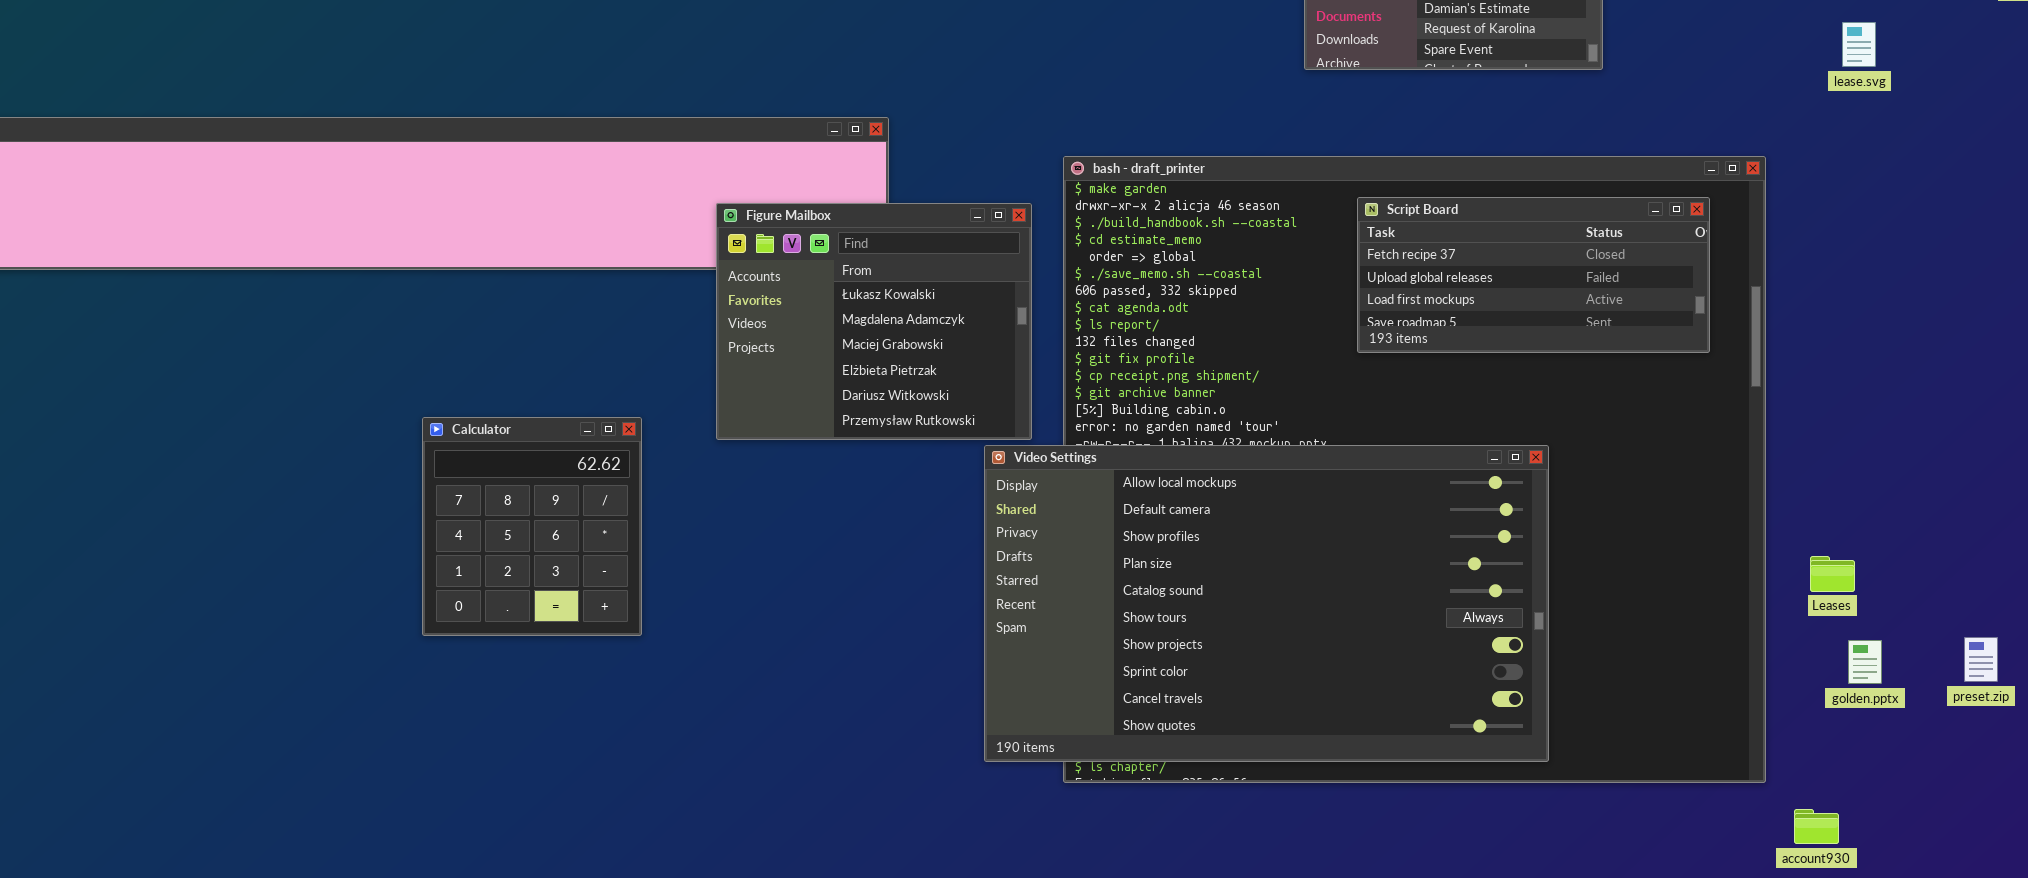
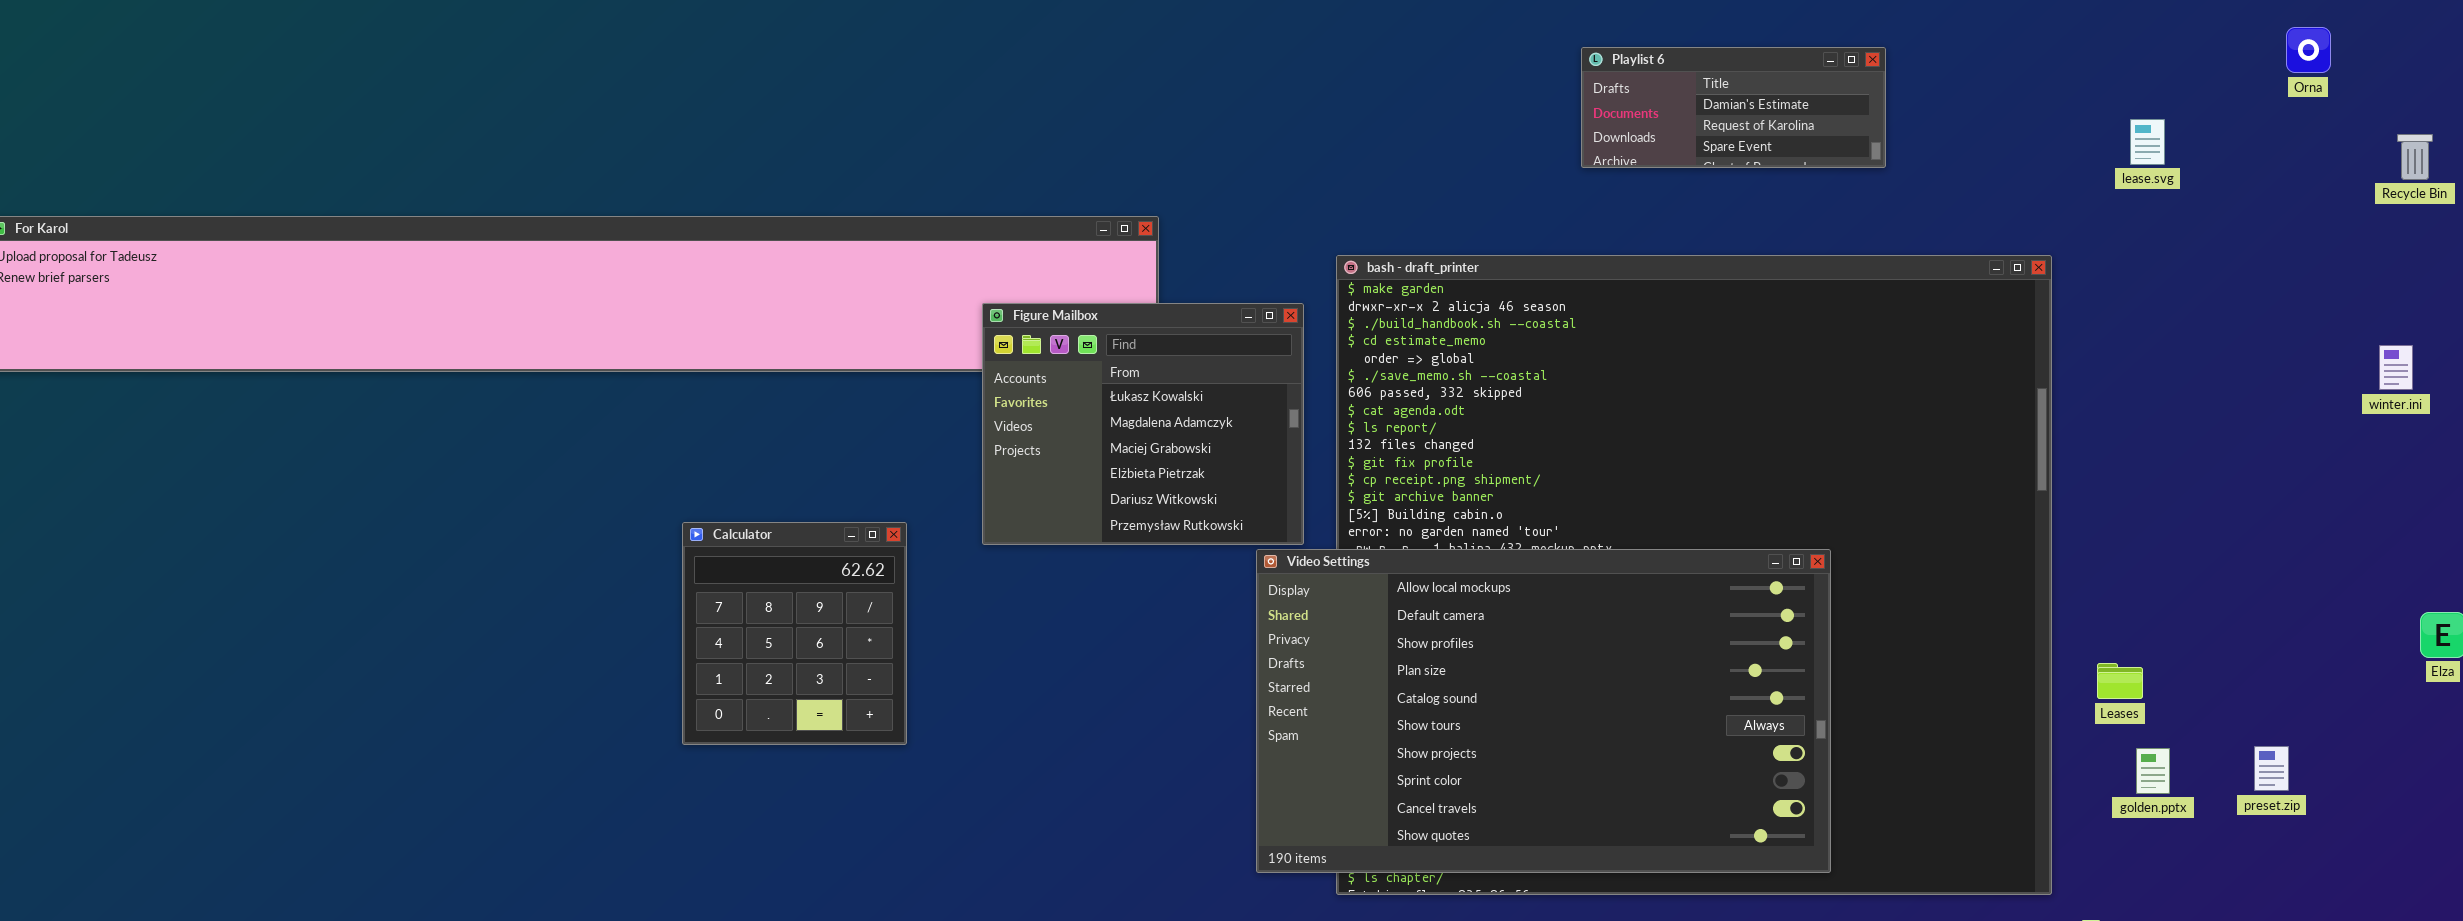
Script Board: [1357,197,1710,353] -> none, closed

